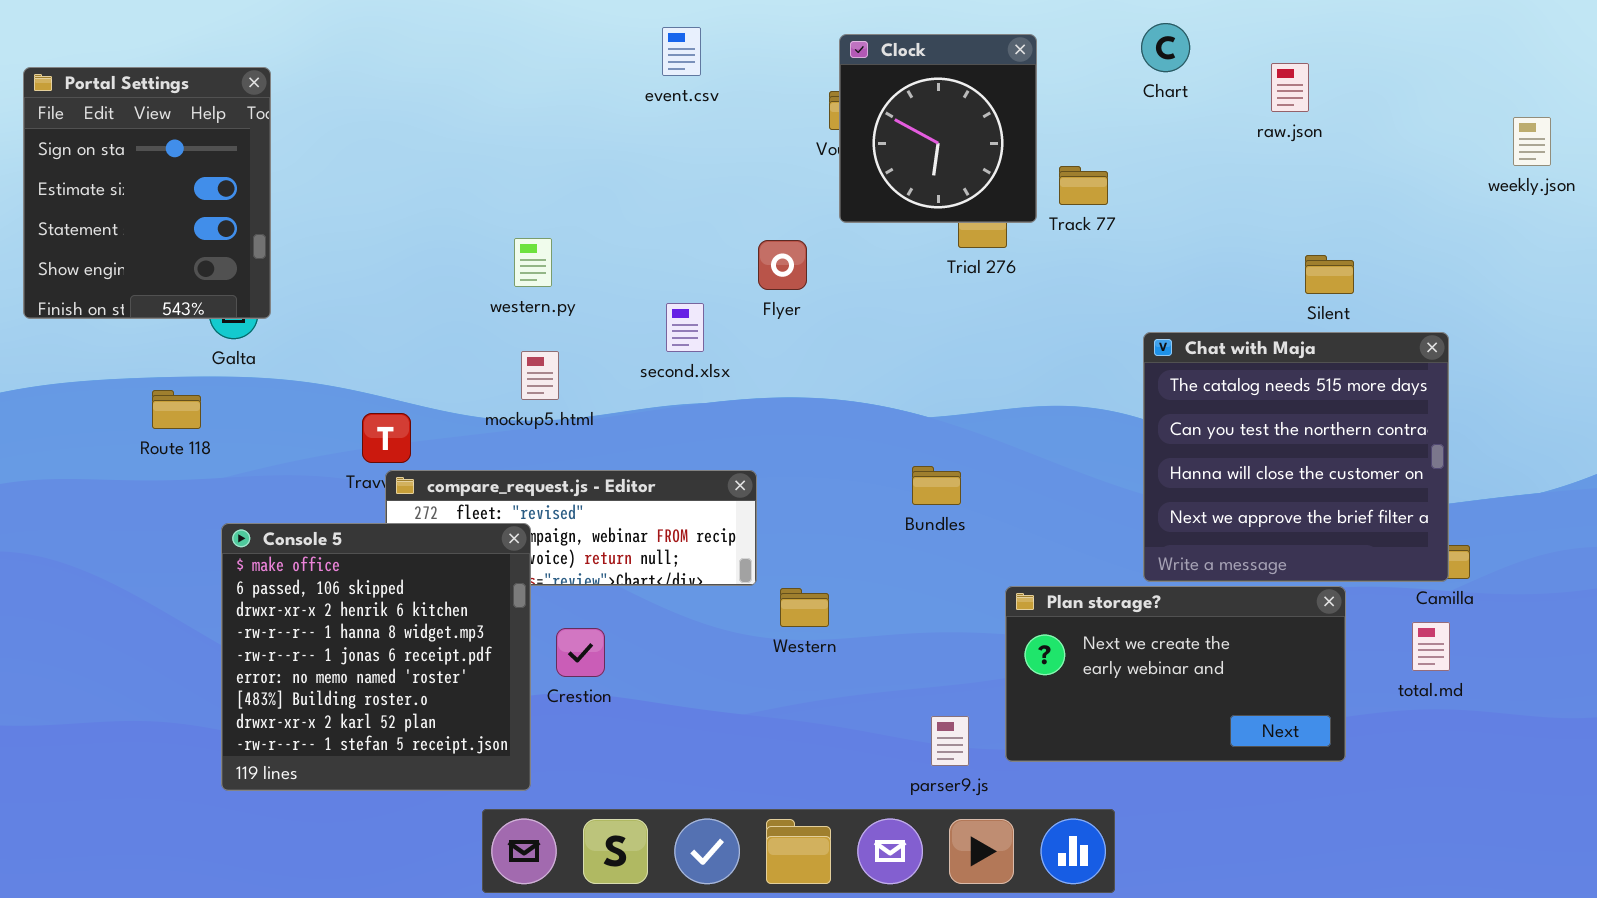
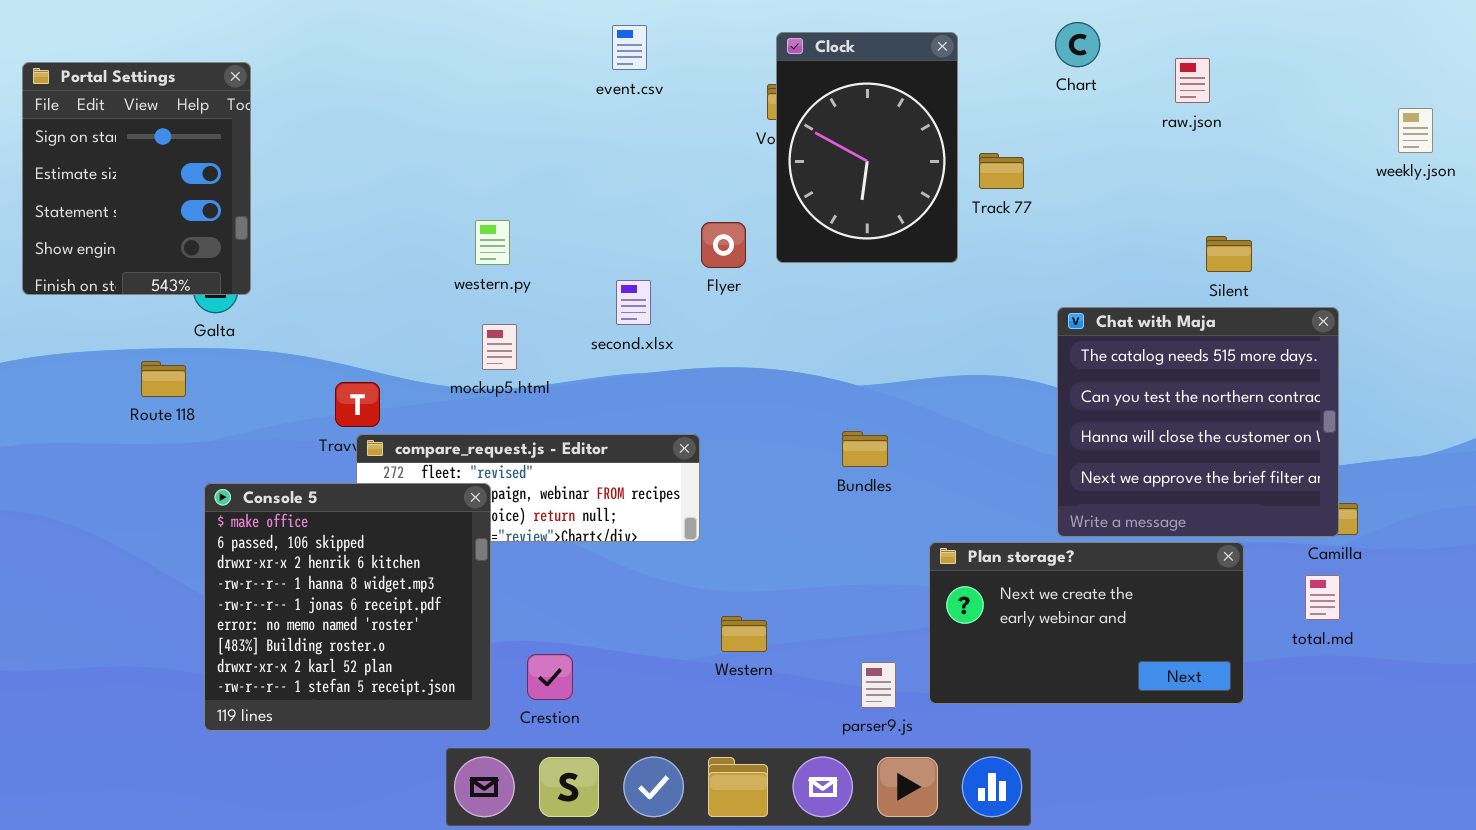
Clock: [839,34,1037,223] -> [776,32,958,263], resized
Western: [780,588,829,627] -> [721,616,767,652], moved
Crestion: [556,628,605,677] -> [527,654,573,700], moved

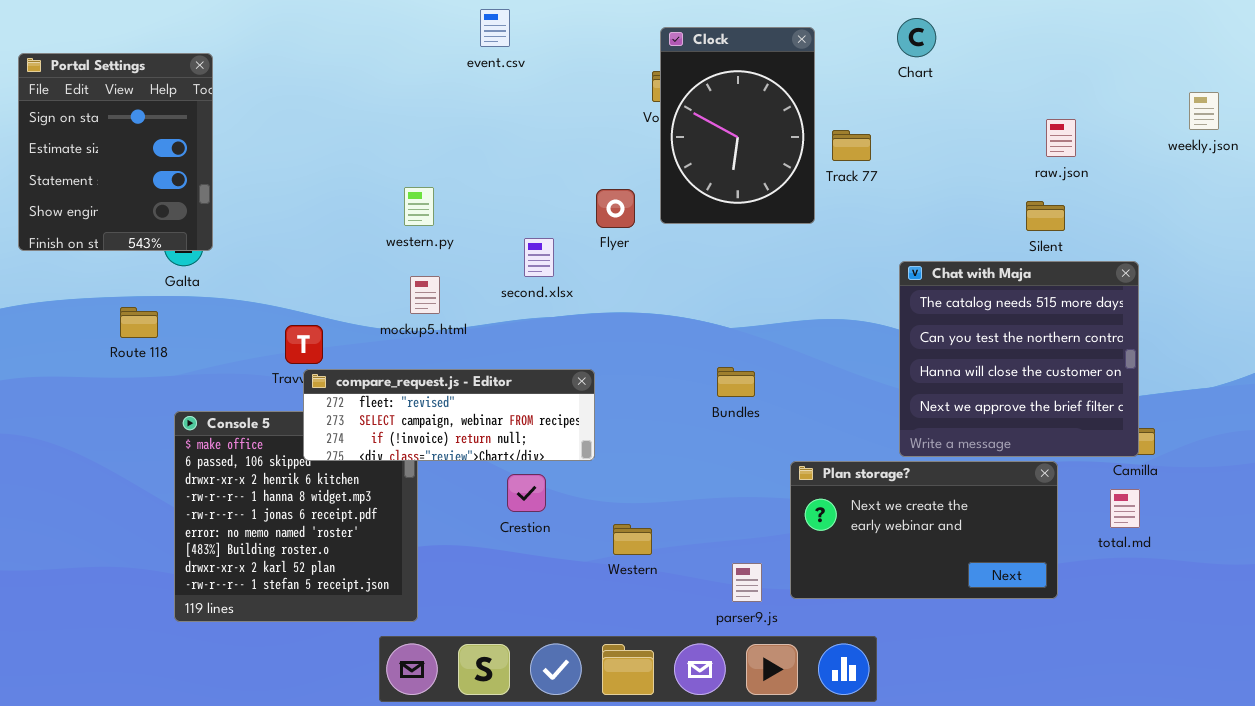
event.csv: [612,25,647,70] -> [480,9,510,47], moved
raw.json: [1175,58,1210,103] -> [1046,119,1076,157], moved
compare_request.js - Editor: [356,434,700,542] -> [303,369,595,461], raised
Crestion: [527,654,573,700] -> [507,474,546,512], moved

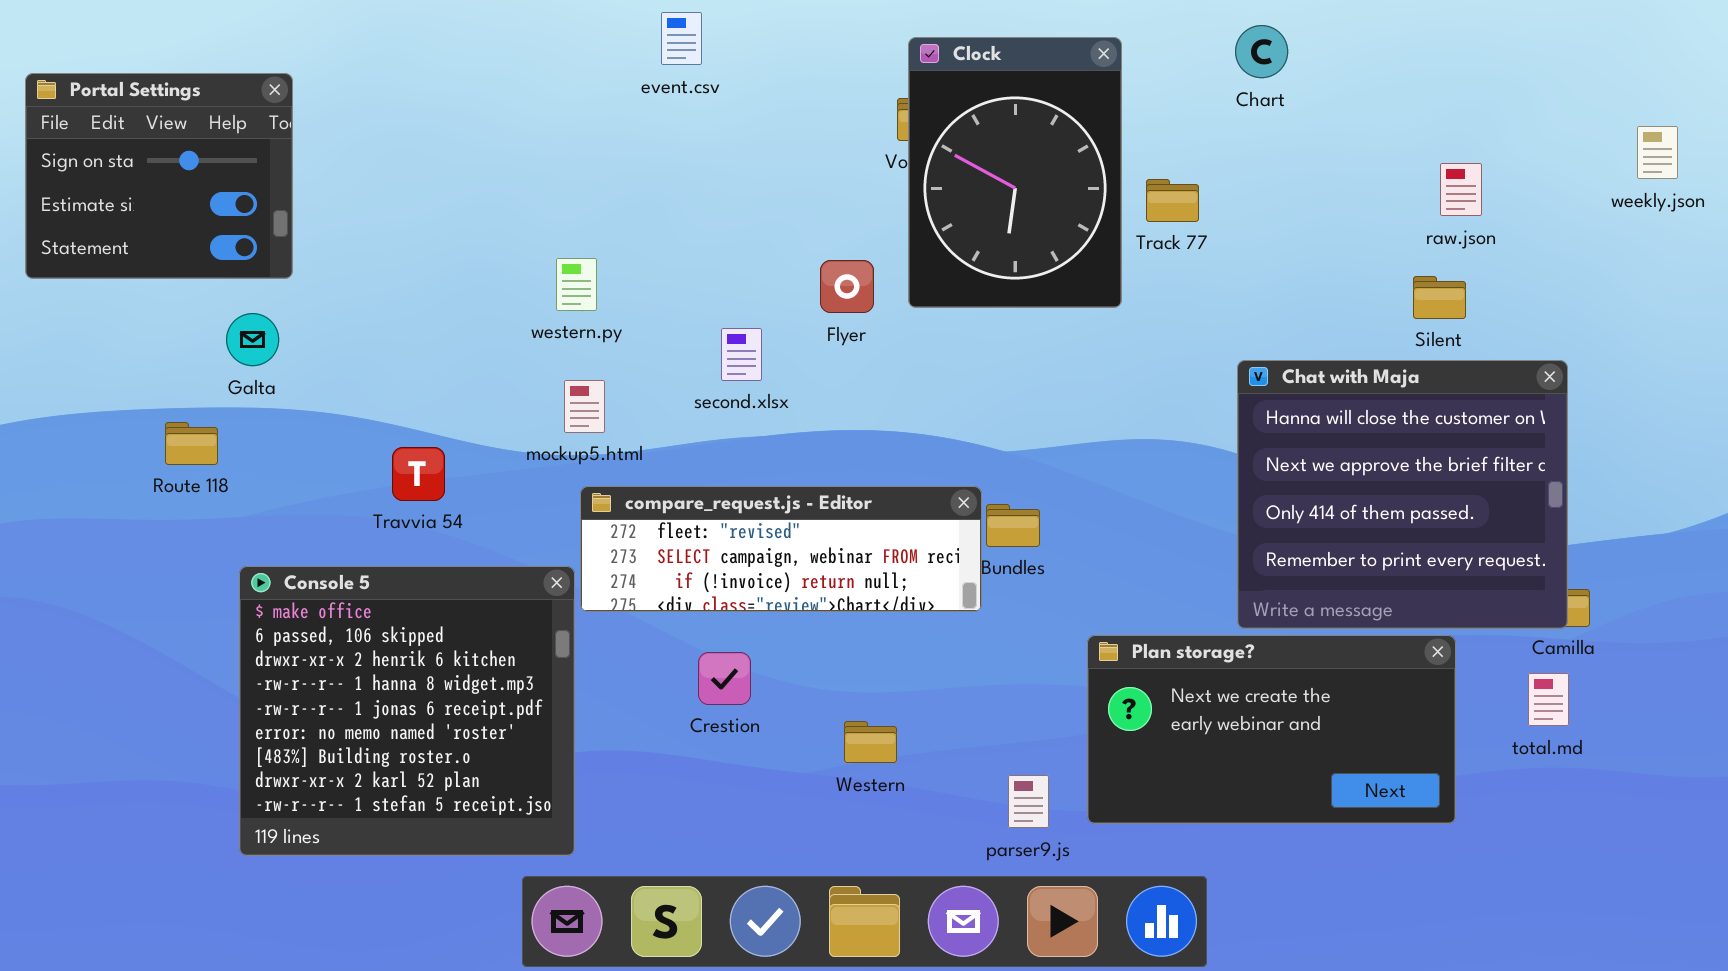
Portal Settings: [18,53,213,251] -> [25,73,293,279], resized
Chat with Maja: [899,261,1139,457] -> [1237,360,1568,629], scrolled down 2 rows
compare_request.js - Editor: [303,369,595,461] -> [580,486,982,612], moved

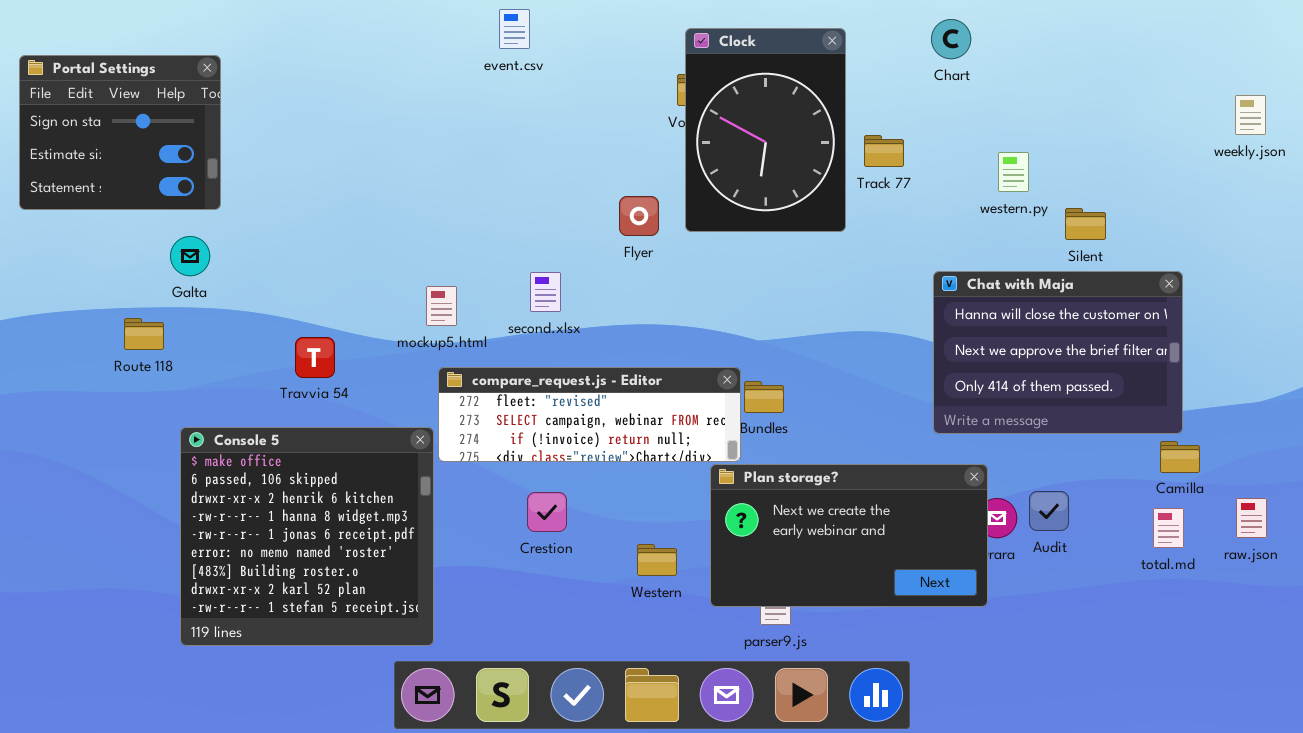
raw.json: [1440,163,1482,216] -> [1236,498,1267,538], moved
western.py: [556,258,597,311] -> [998,152,1029,192], moved
second.xlsx: [721,328,762,381] -> [530,272,561,312], moved
Chat with Maja: [1237,360,1568,629] -> [933,271,1183,434], resized
Plan storage?: [1087,635,1456,824] -> [710,464,988,607], moved

